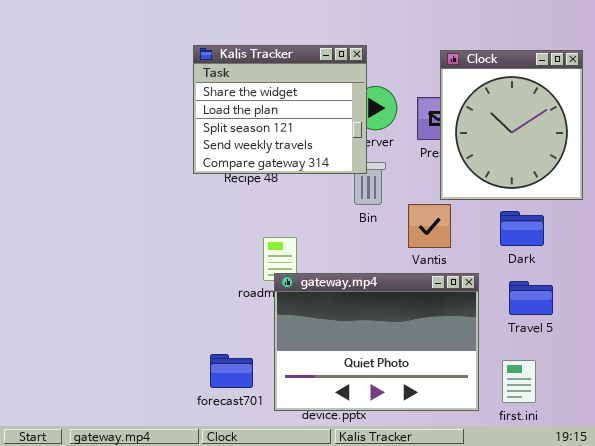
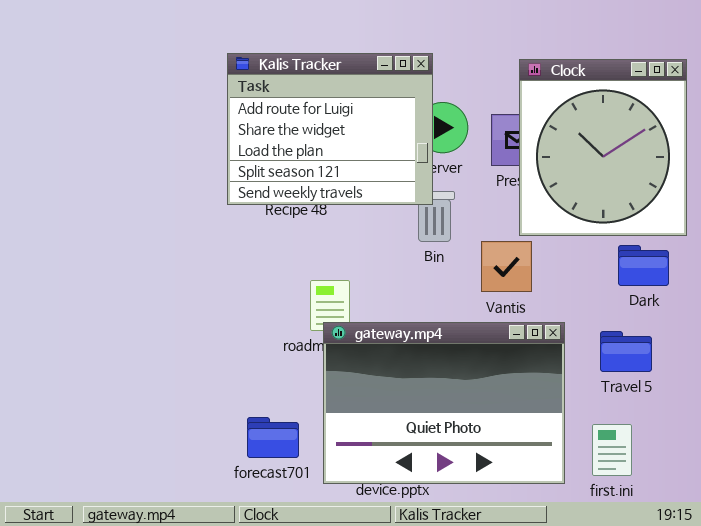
Kalis Tracker: [193,45,367,174] -> [227,53,433,205], scrolled up 1 row
Dark: [500,211,544,246] -> [618,245,669,286], moved

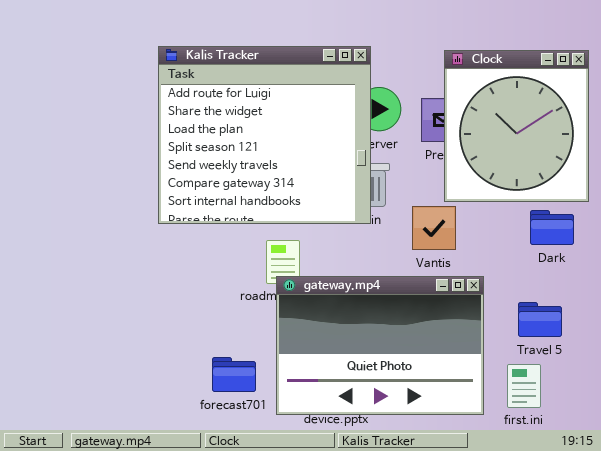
Kalis Tracker: [227,53,433,205] -> [158,46,371,224], resized
Travel 5: [600,331,652,372] -> [518,302,562,337], moved

